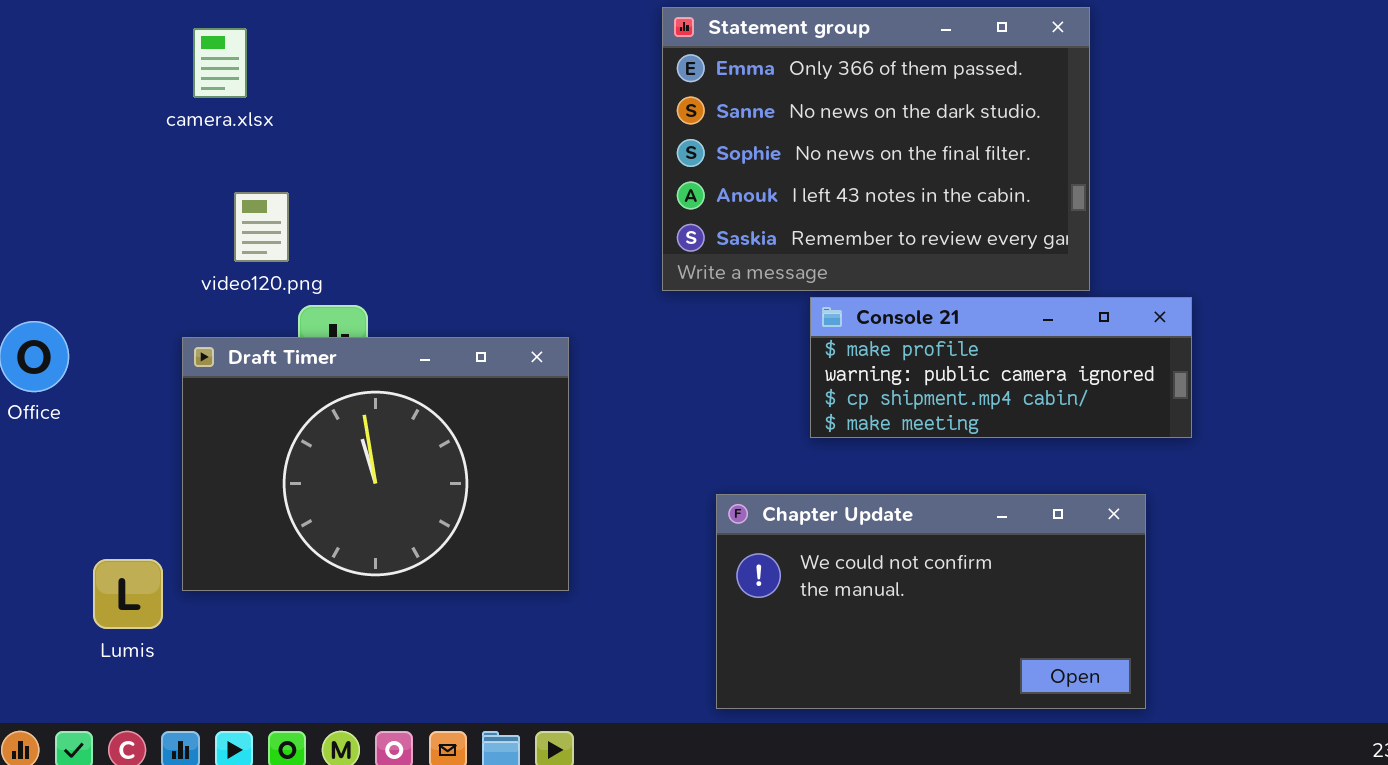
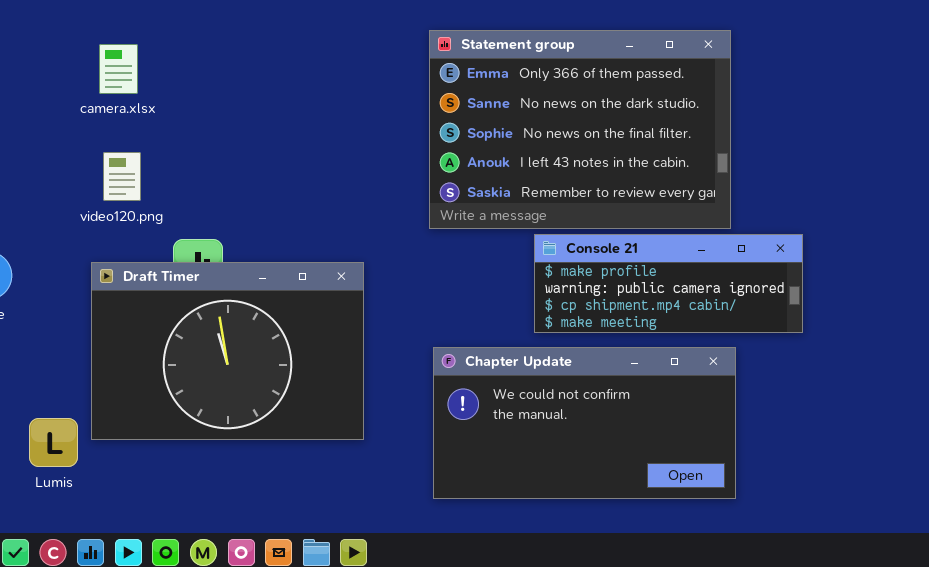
video120.png: [234,192,289,262] -> [103,152,141,201], moved
Chapter Update: [716,494,1146,709] -> [433,347,736,499], moved

